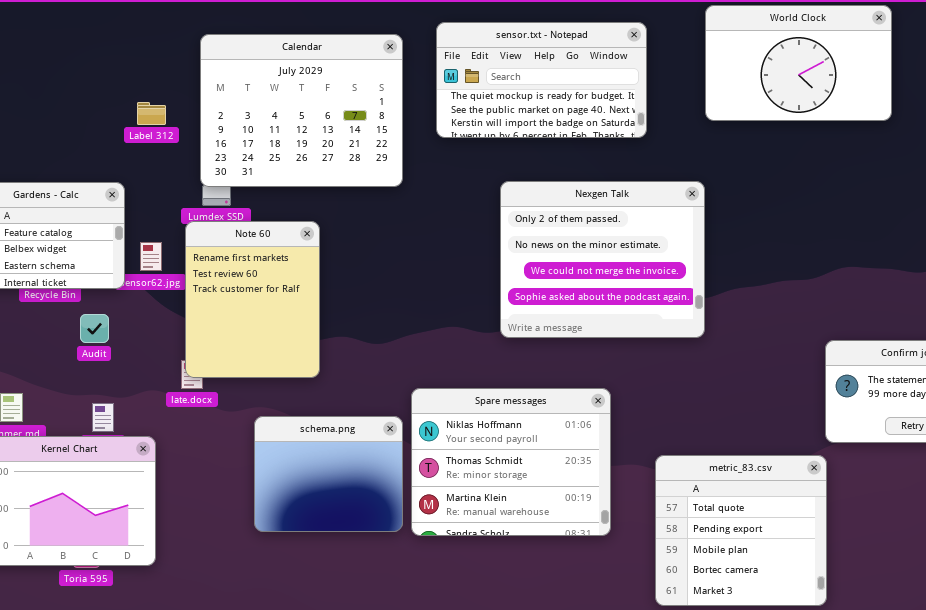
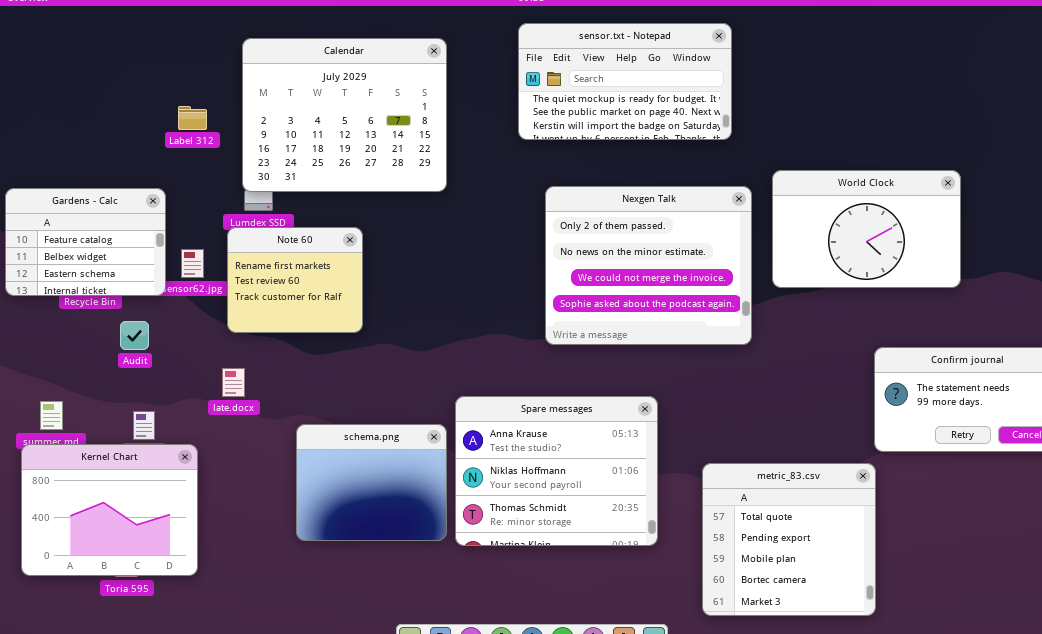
World Clock: [705,5,892,121] -> [772,170,961,288], moved
sensor.txt - Notepad: [436,22,647,138] -> [518,23,732,140], moved
Note 60: [185,221,320,378] -> [227,227,363,333], resized
Spare messages: [411,388,611,536] -> [455,396,658,546], scrolled up 1 row

